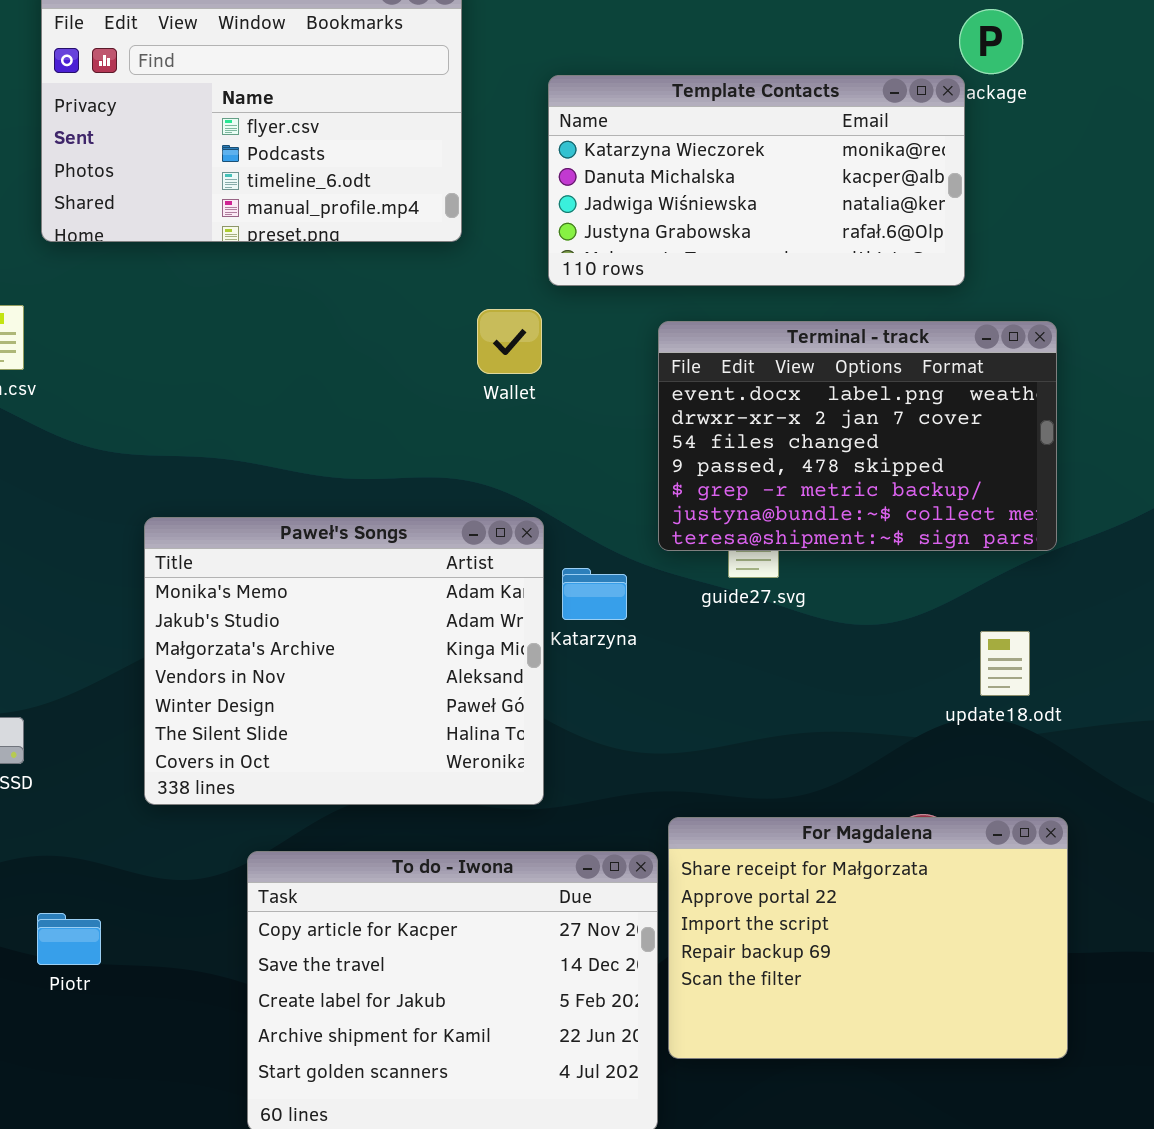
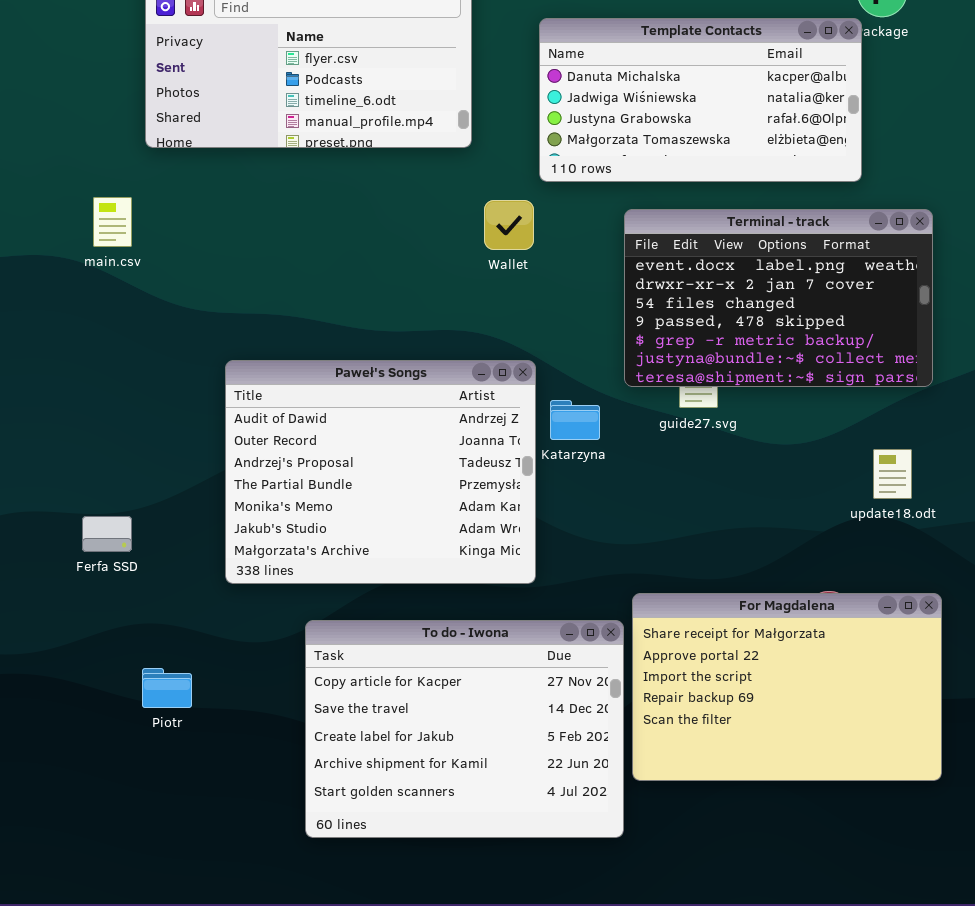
Template Contacts: [548,75,965,286] -> [539,18,862,182], scrolled down 1 row
Paweł's Songs: [144,517,544,805] -> [225,360,536,584], scrolled up 4 rows

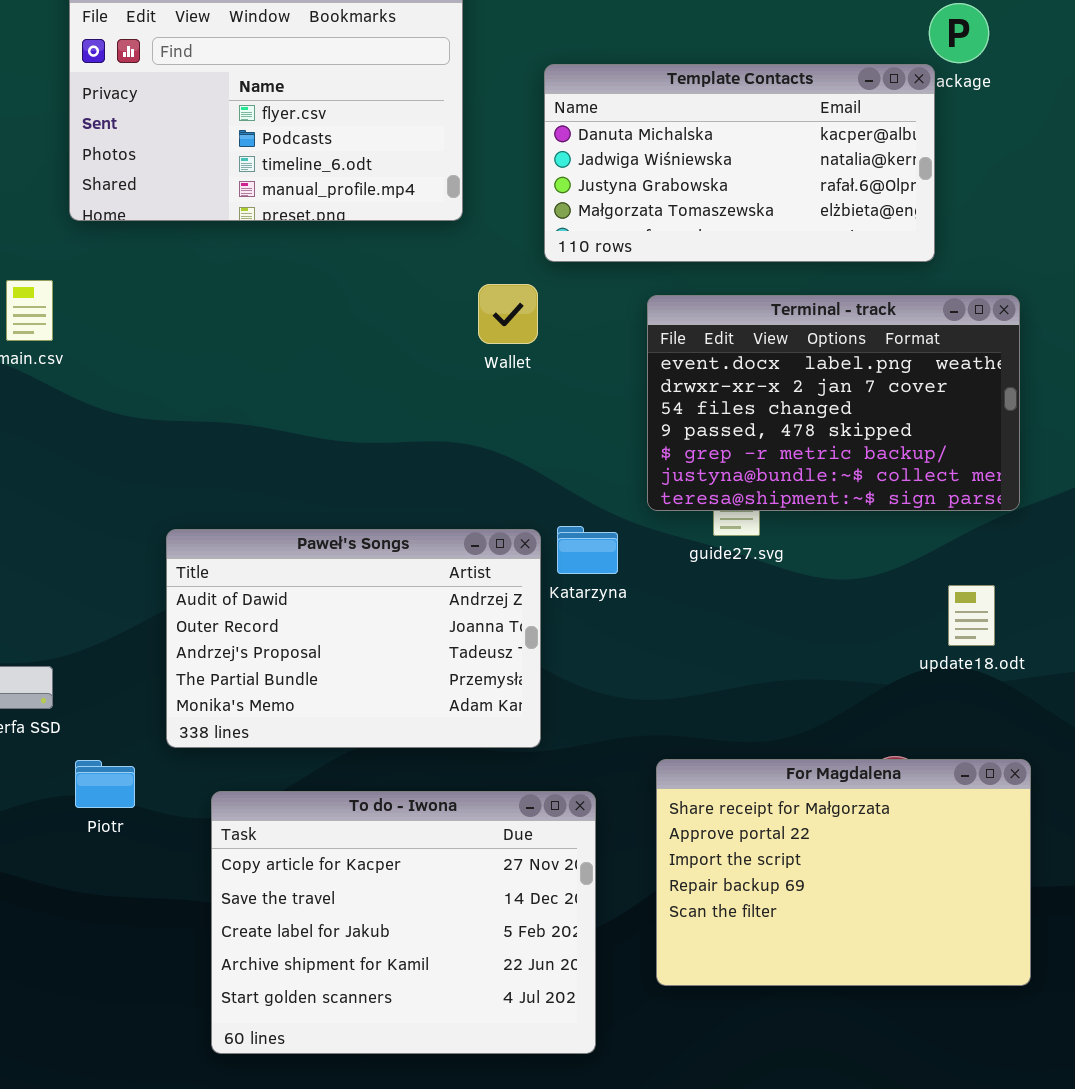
Paweł's Songs: [225,360,536,584] -> [166,529,541,748], resized
To do - Iwona: [305,620,624,838] -> [211,791,596,1054], moved
Piotr: [142,668,192,708] -> [75,760,135,808], moved

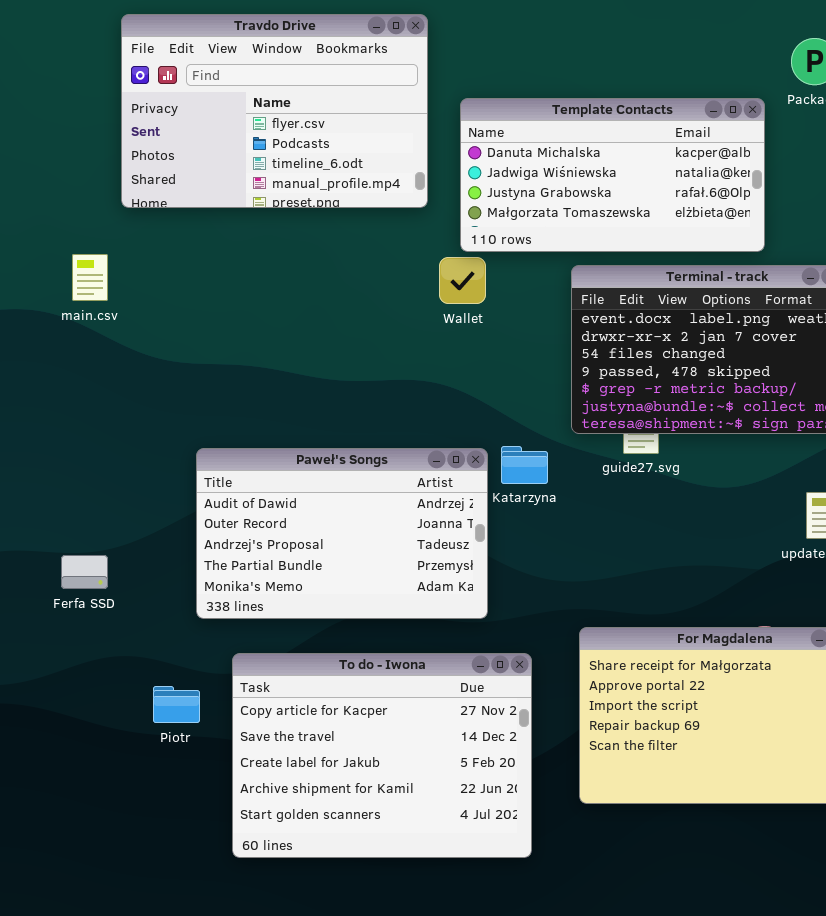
Template Contacts: [544,64,935,262] -> [460,98,765,252], moved
Piotr: [75,760,135,808] -> [153,686,200,723], moved

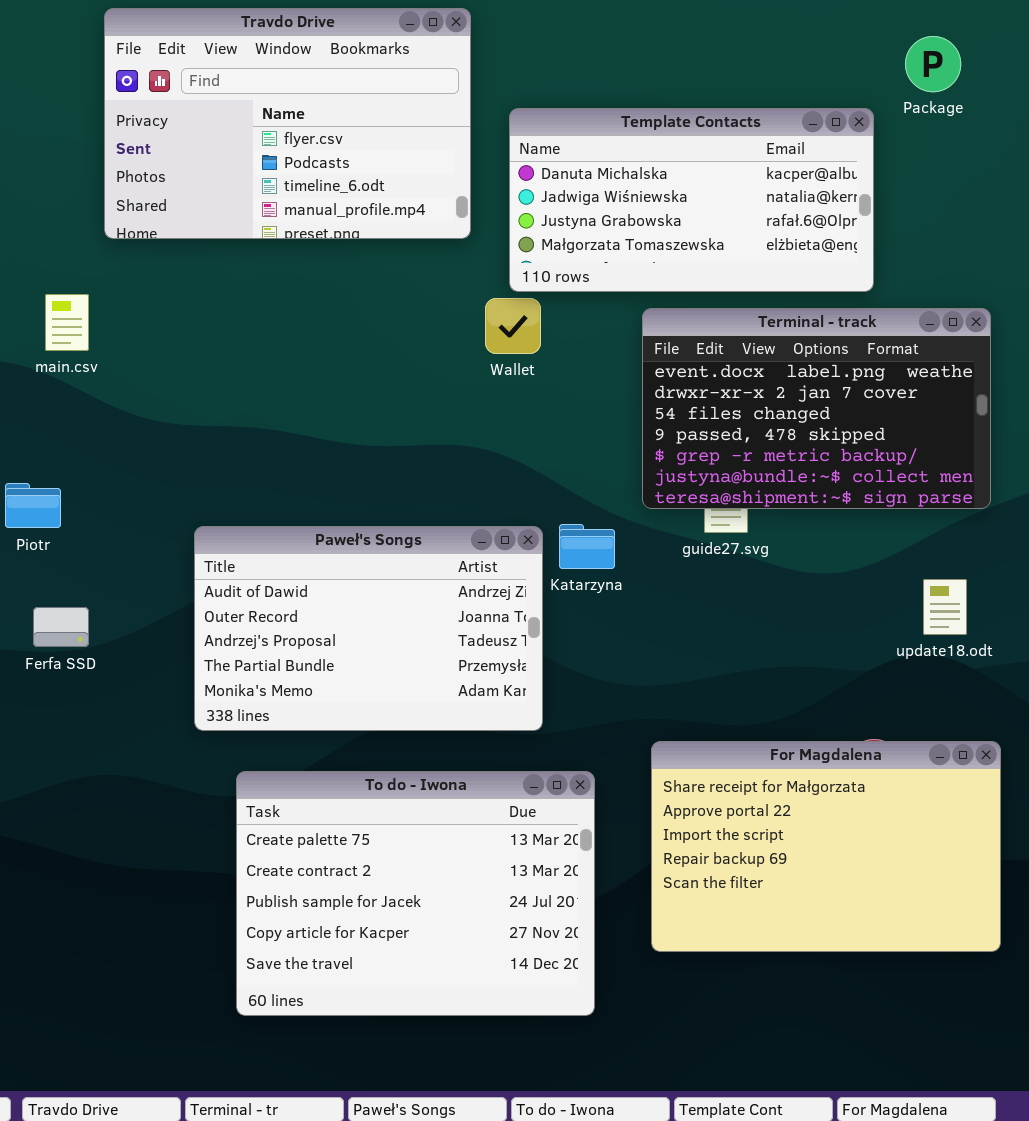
Ferfa SSD: [61,555,108,589] -> [33,607,89,647], moved
To do - Iwona: [232,653,532,858] -> [236,771,595,1016], scrolled up 3 rows
Piotr: [153,686,200,723] -> [5,483,61,528], moved

